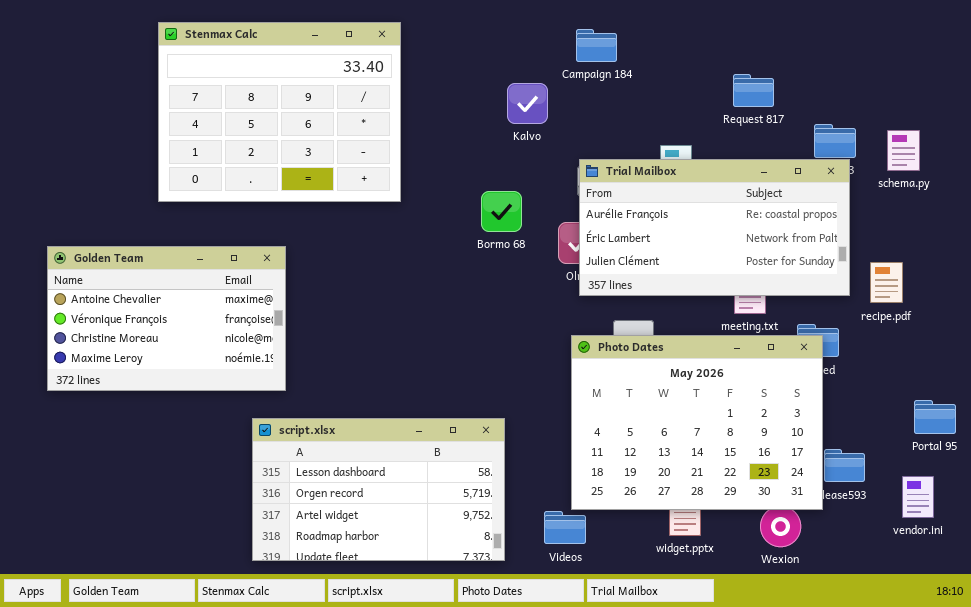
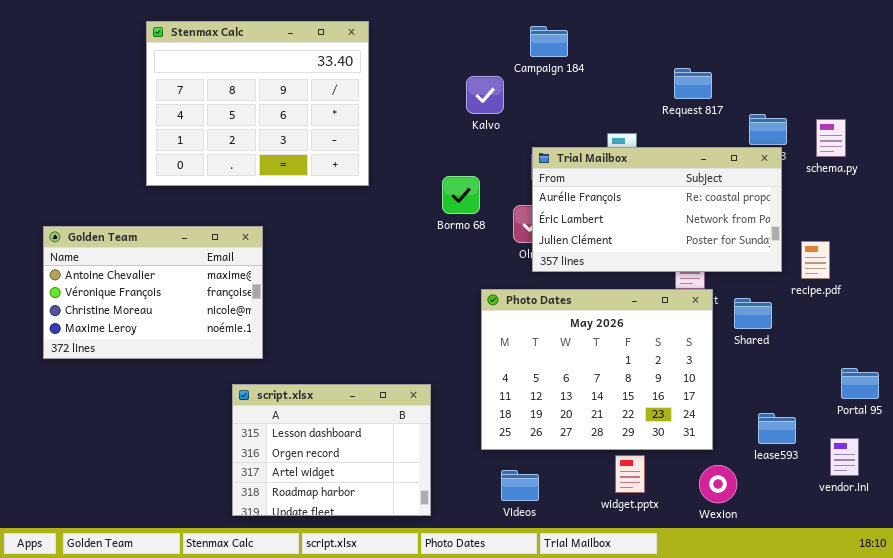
Photo Dates: [571,335,823,510] -> [481,289,713,450], moved
script.xlsx: [252,418,505,561] -> [232,384,431,516], resized

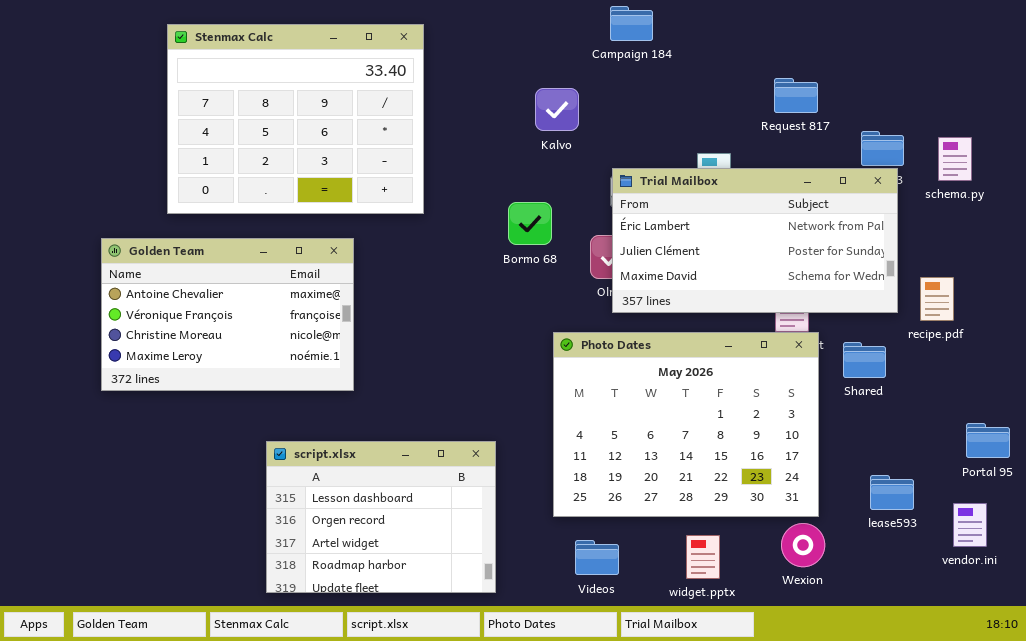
Campaign 184: [530,26,568,57] -> [610,6,653,41], moved
Trial Mailbox: [532,147,782,272] -> [612,168,898,313], scrolled down 1 row
Golden Team: [43,226,263,359] -> [101,238,354,391], moved
widget.pptx: [615,455,645,493] -> [686,535,720,579], moved
Wexion: [699,465,737,503] -> [781,523,825,567], moved

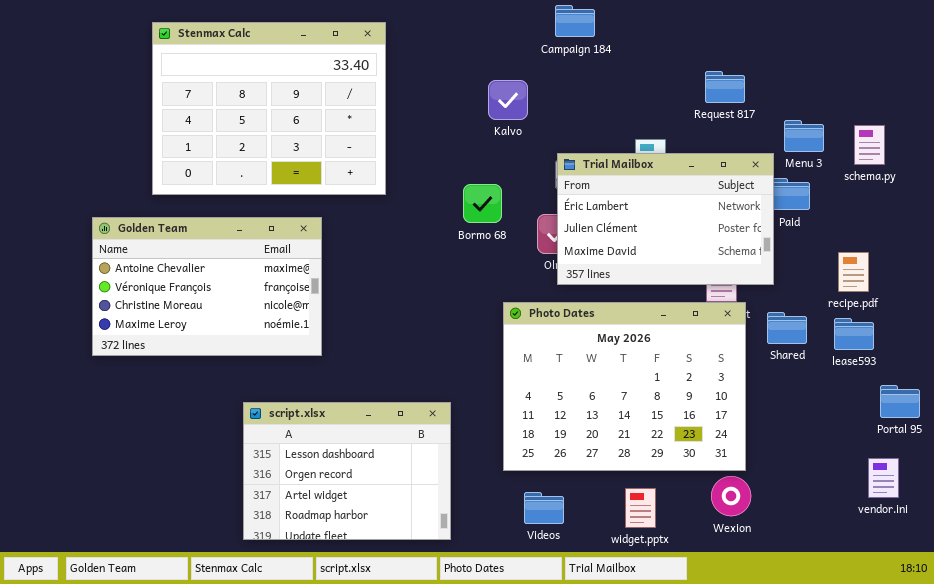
Trial Mailbox: [612,168,898,313] -> [557,153,774,285], resized
lease593: [870,475,914,510] -> [834,318,874,350], moved

